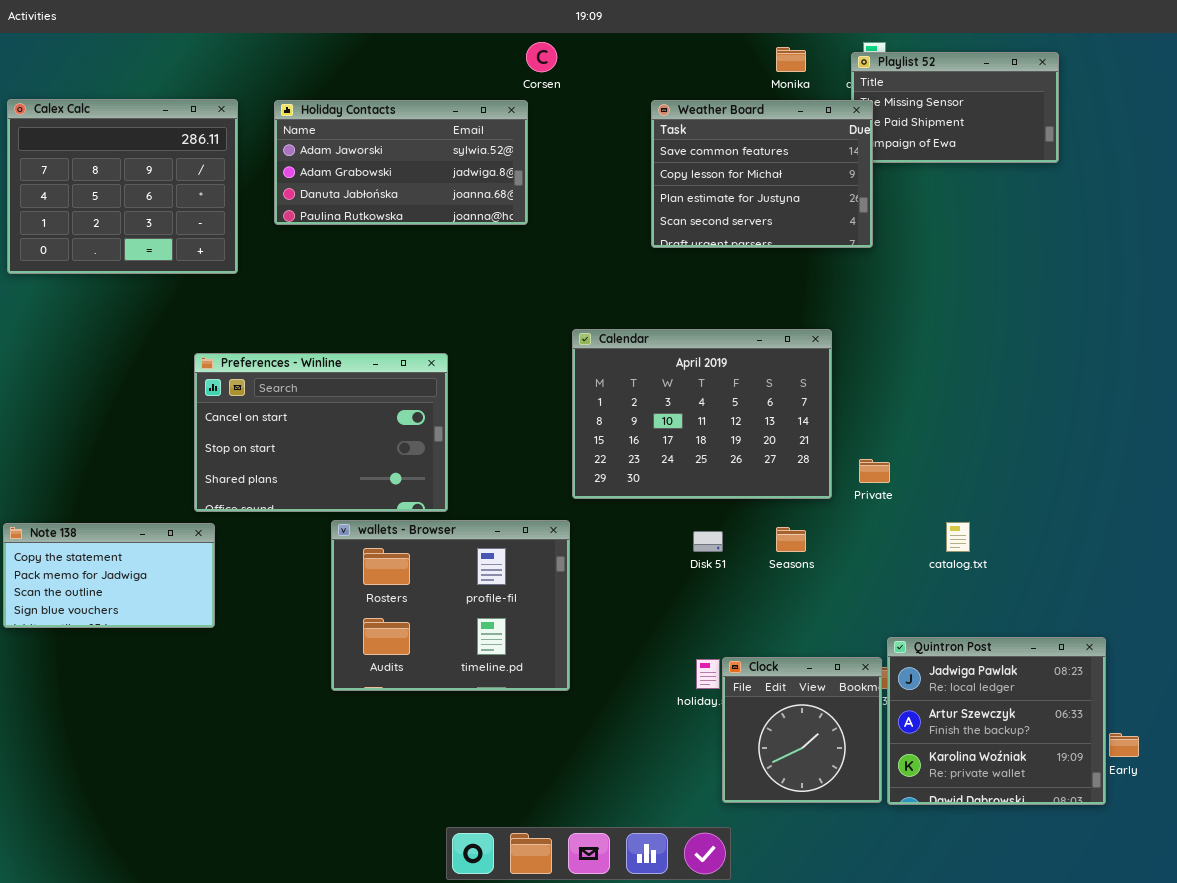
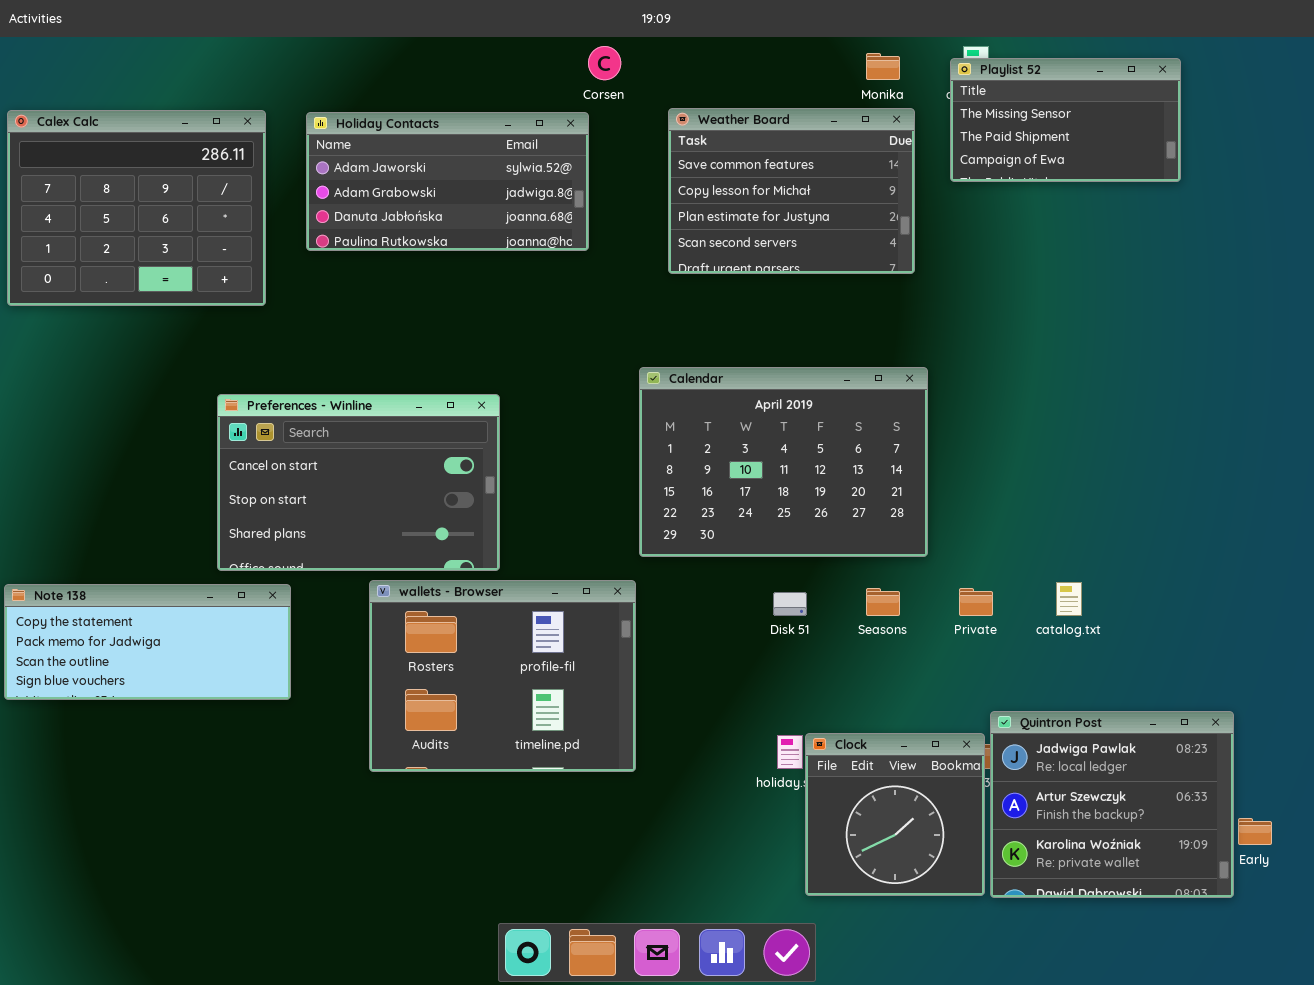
Weather Board: [651,100,873,248] -> [668,108,915,274], moved
Private: [859,459,890,483] -> [959,588,993,616], moved
Note 138: [3,523,215,628] -> [4,584,291,700], resized

